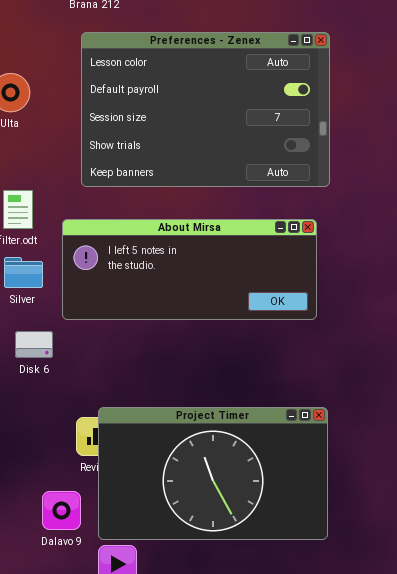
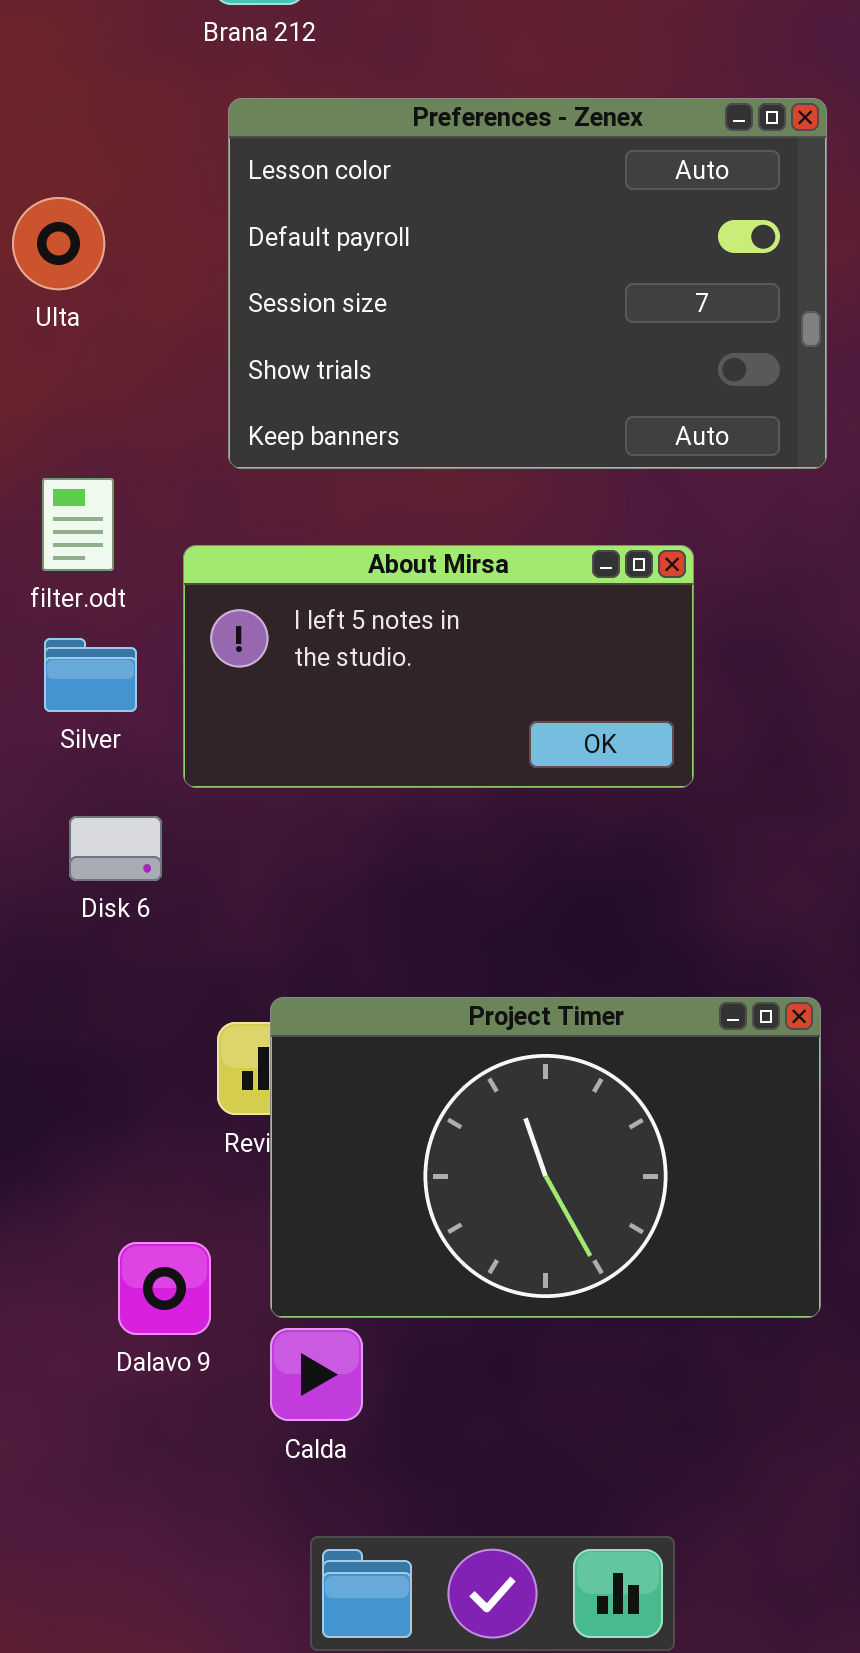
About Mirsa: [62,219,317,320] -> [183,545,694,788], resized
Dalavo 9: [42,491,81,530] -> [118,1242,211,1335], moved

